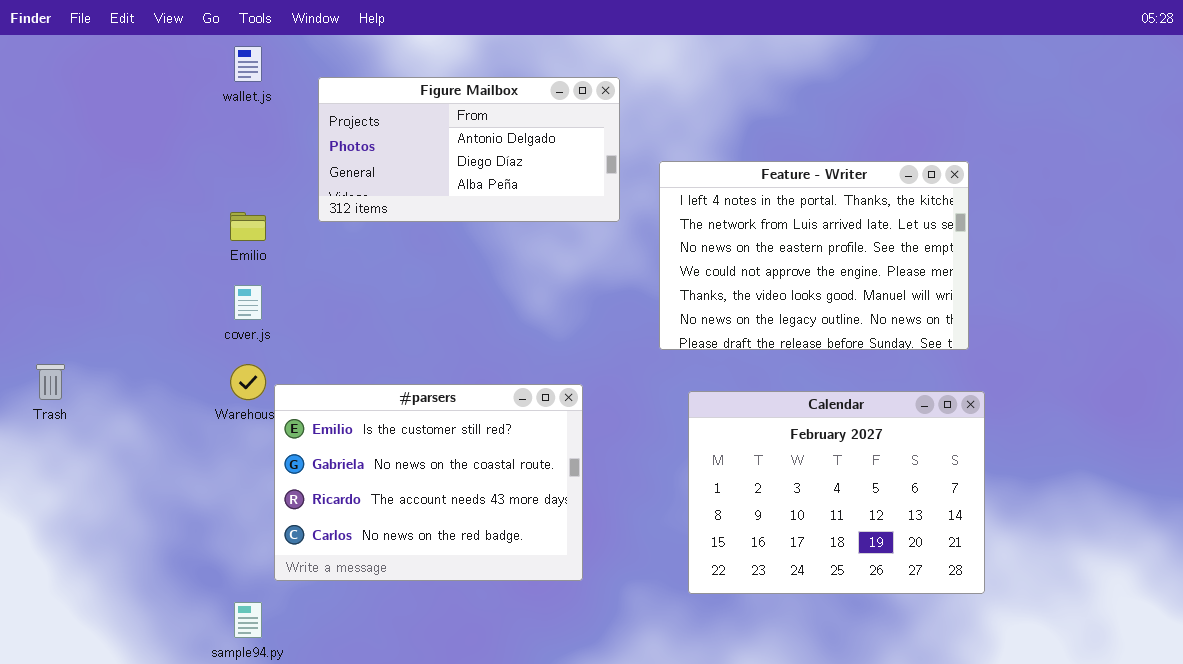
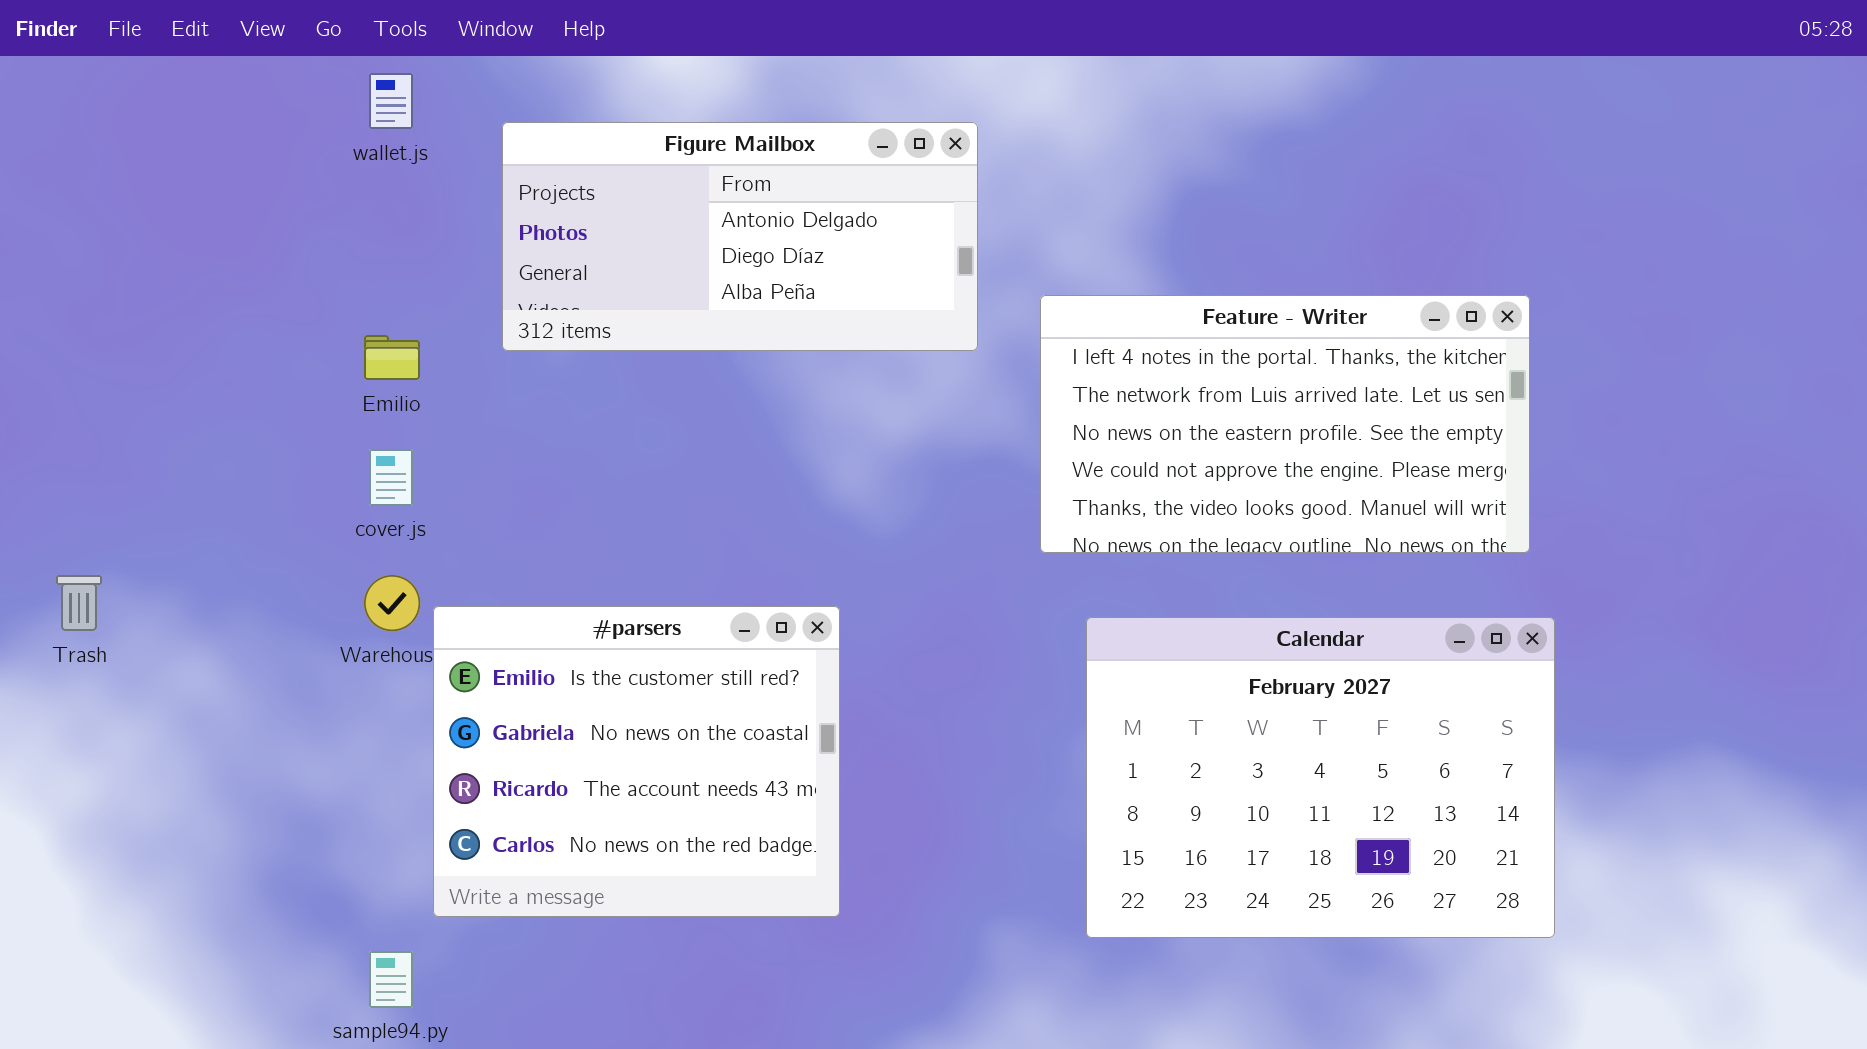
Feature - Writer: [659,161,969,350] -> [1040,295,1530,553], resized
#parsers: [274,384,583,581] -> [433,606,840,917], resized

